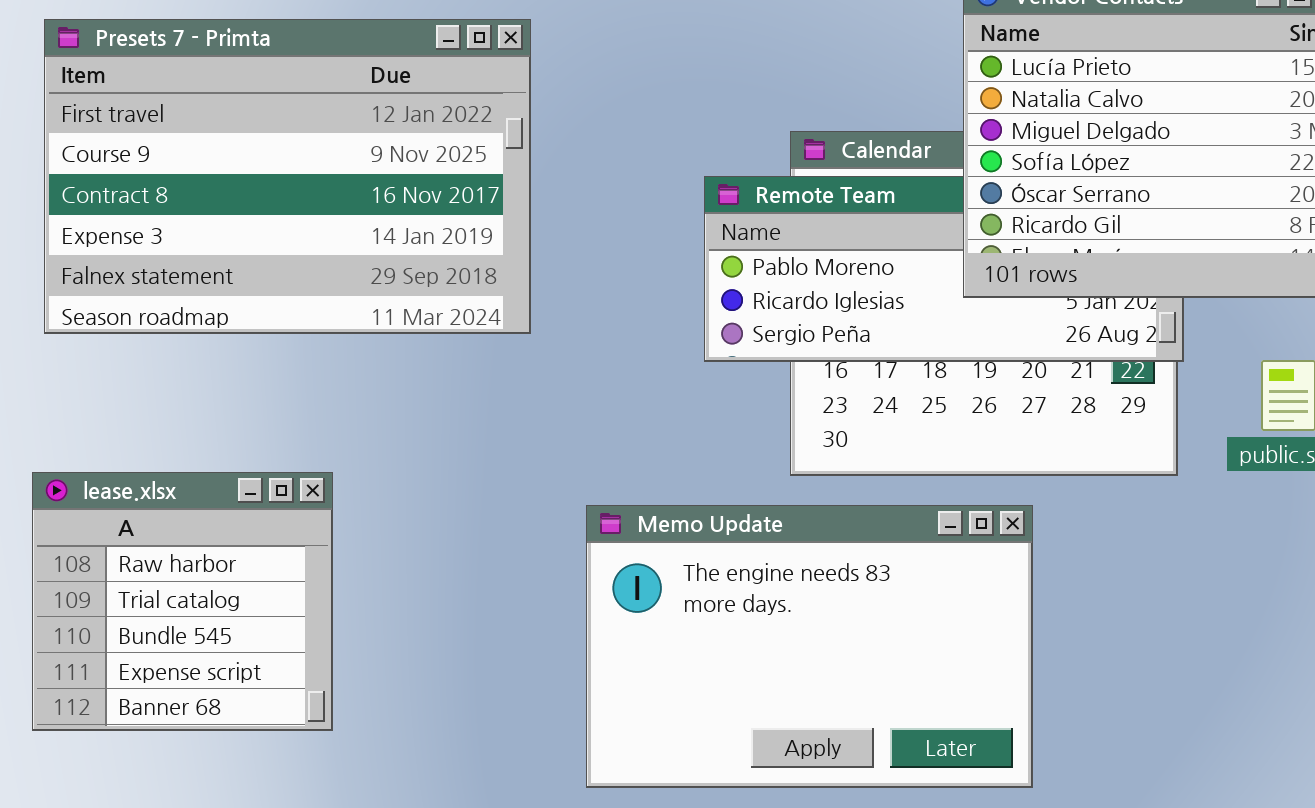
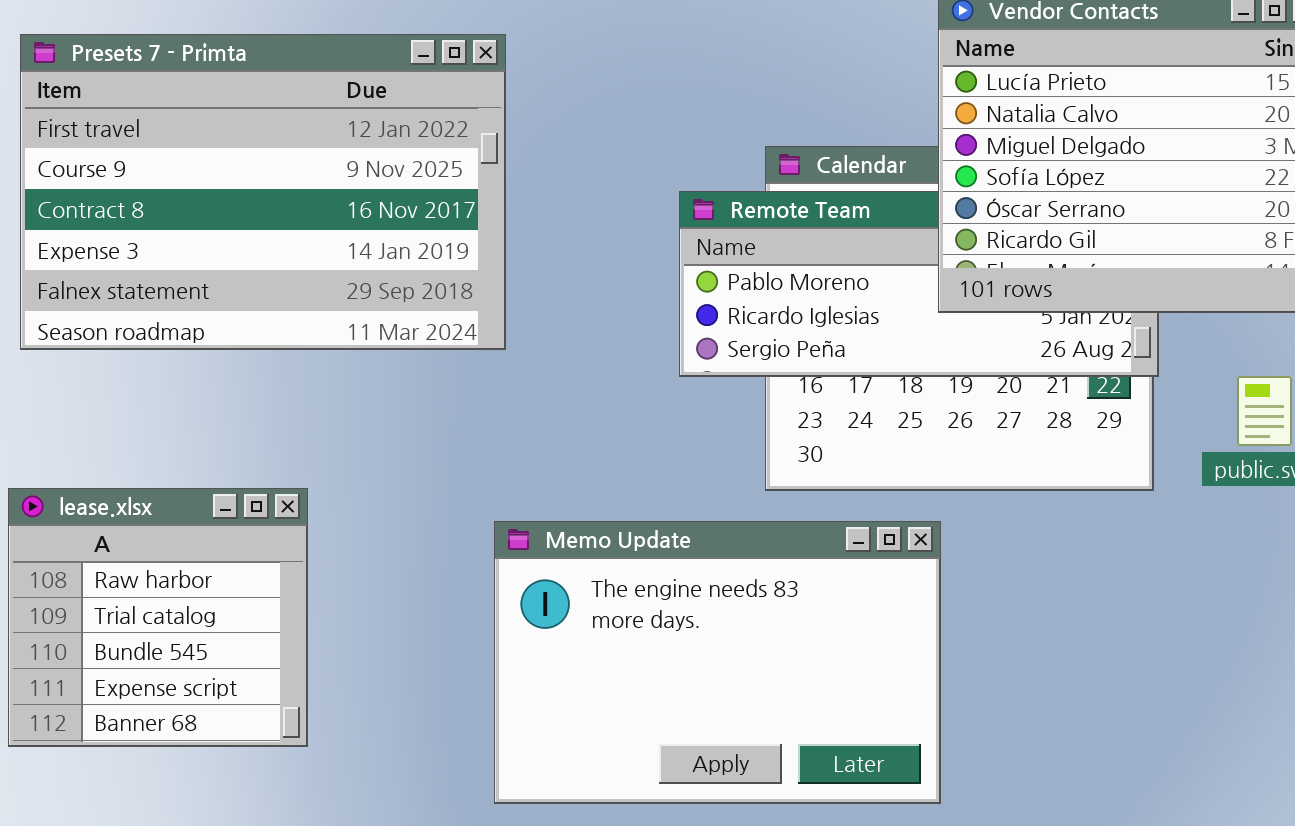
Memo Update: [586,505,1033,788] -> [494,521,941,804], moved

